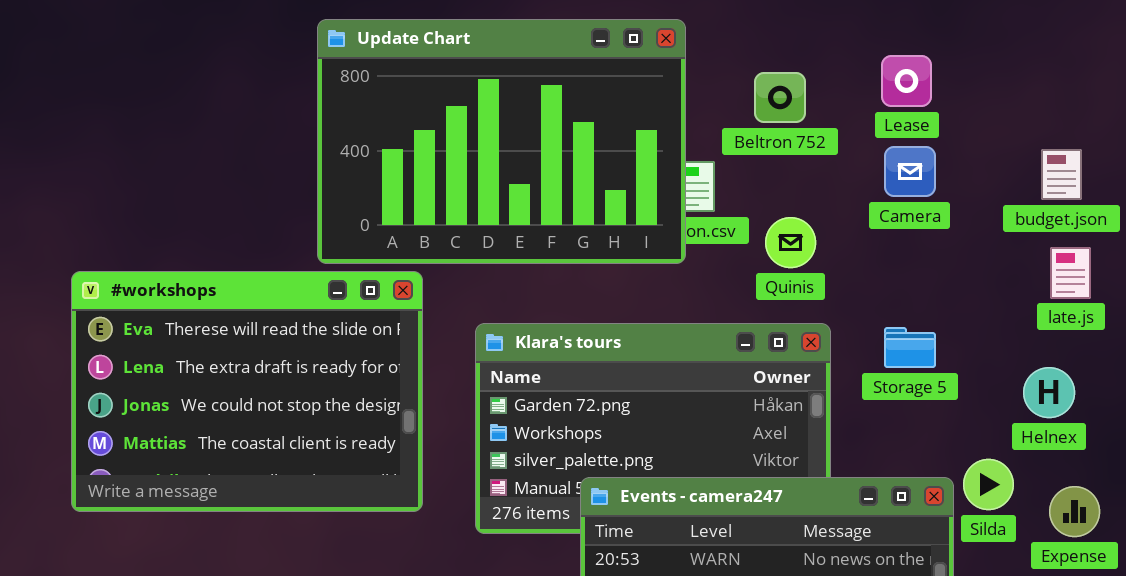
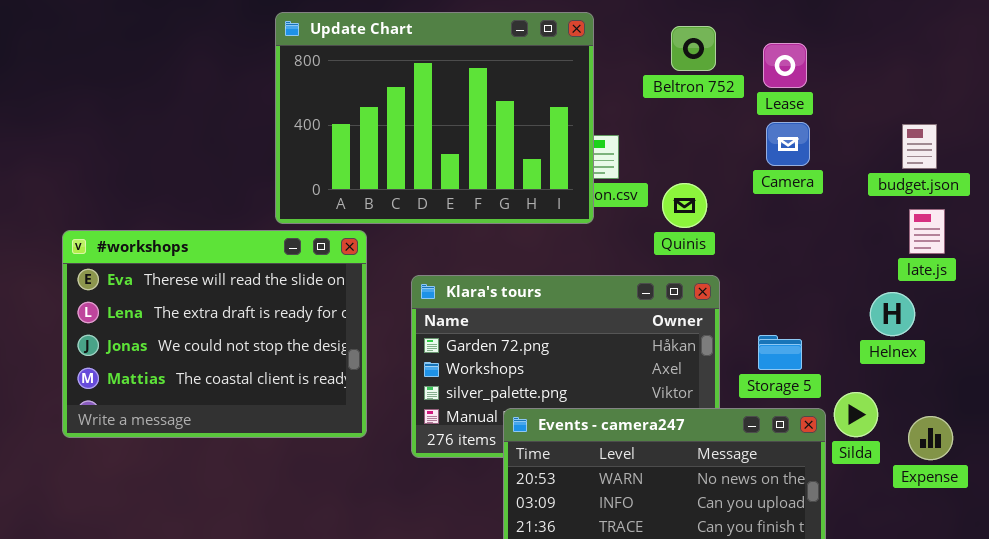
Beltron 752: [754,72,806,123] -> [671,26,716,71], moved
Storage 5: [884,327,936,368] -> [758,335,802,370], moved
Helnex: [1023,367,1075,418] -> [870,292,915,336], moved

